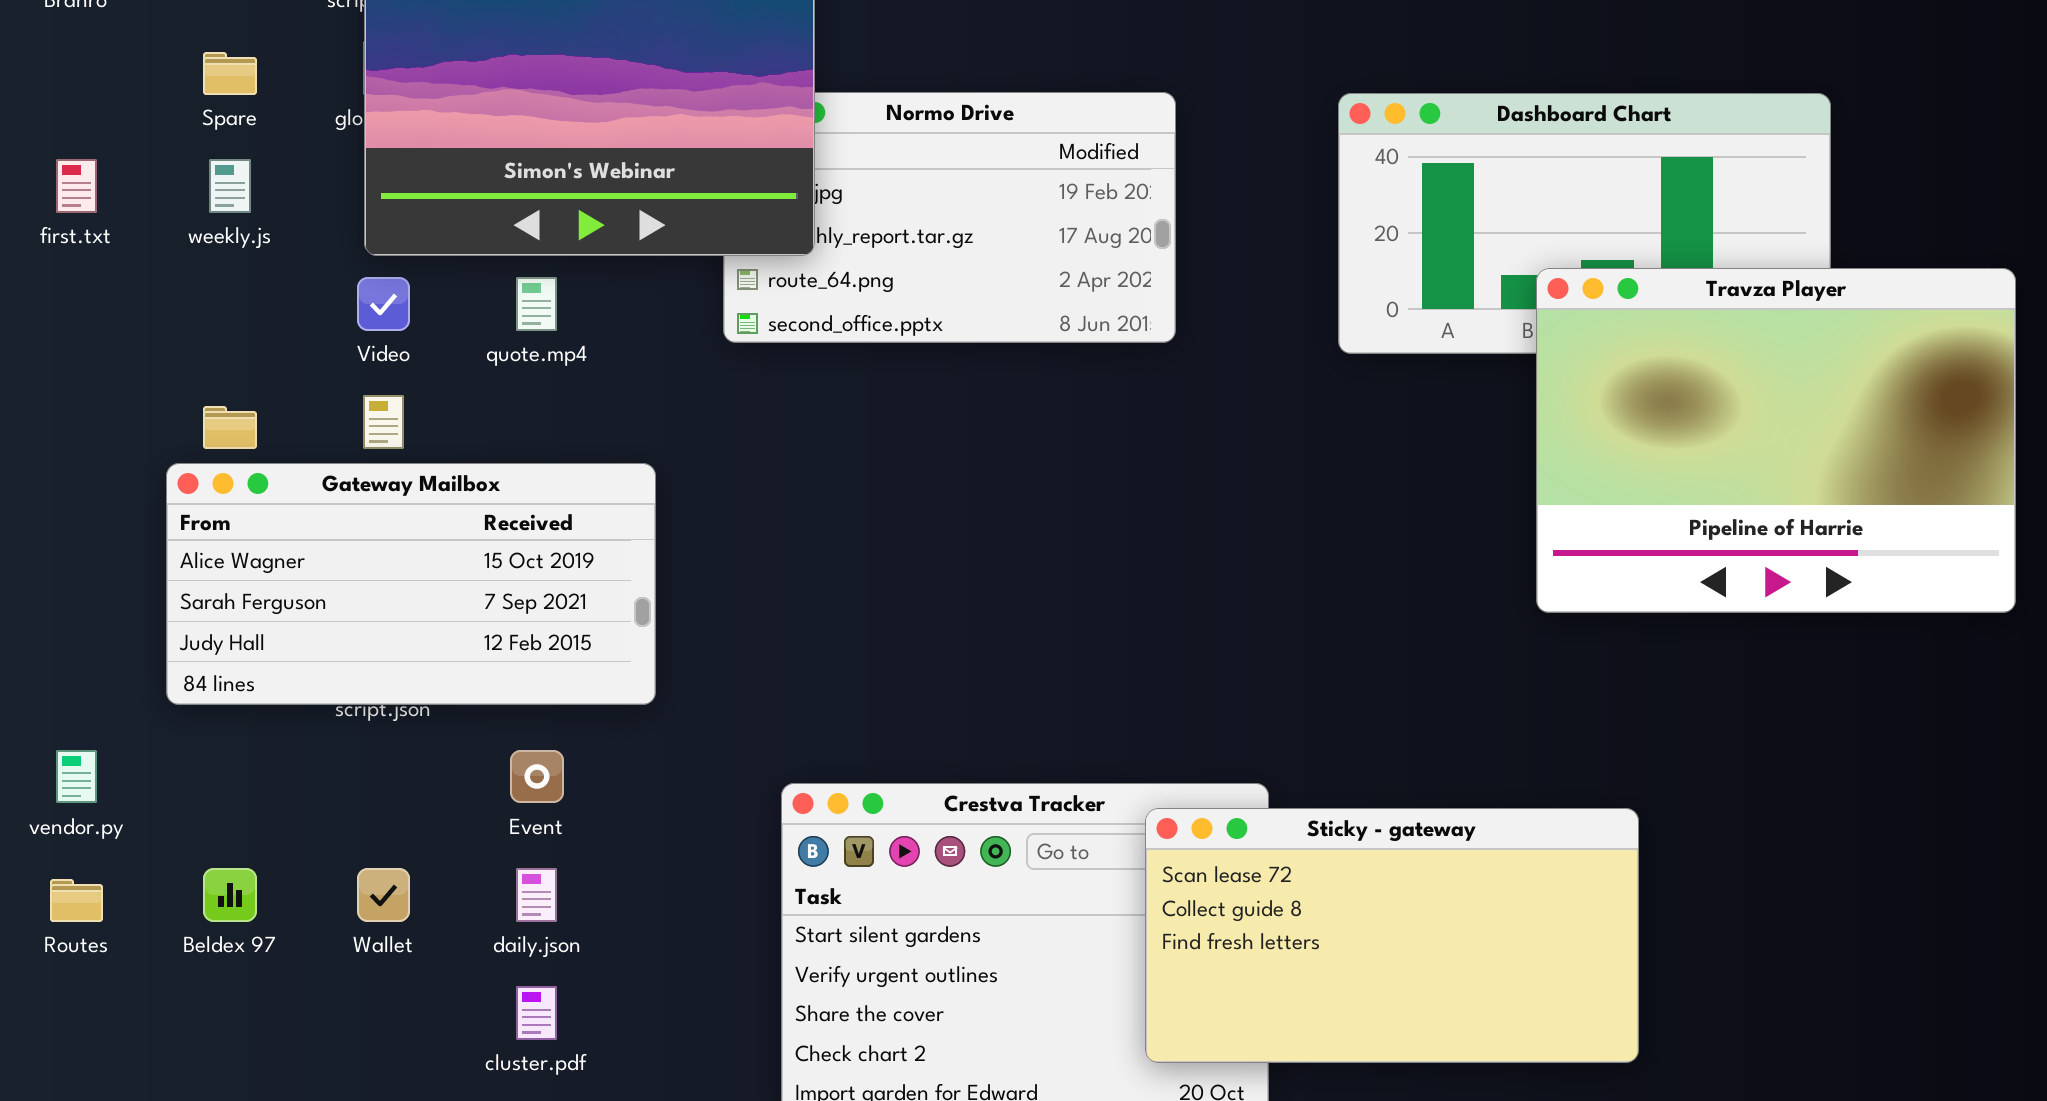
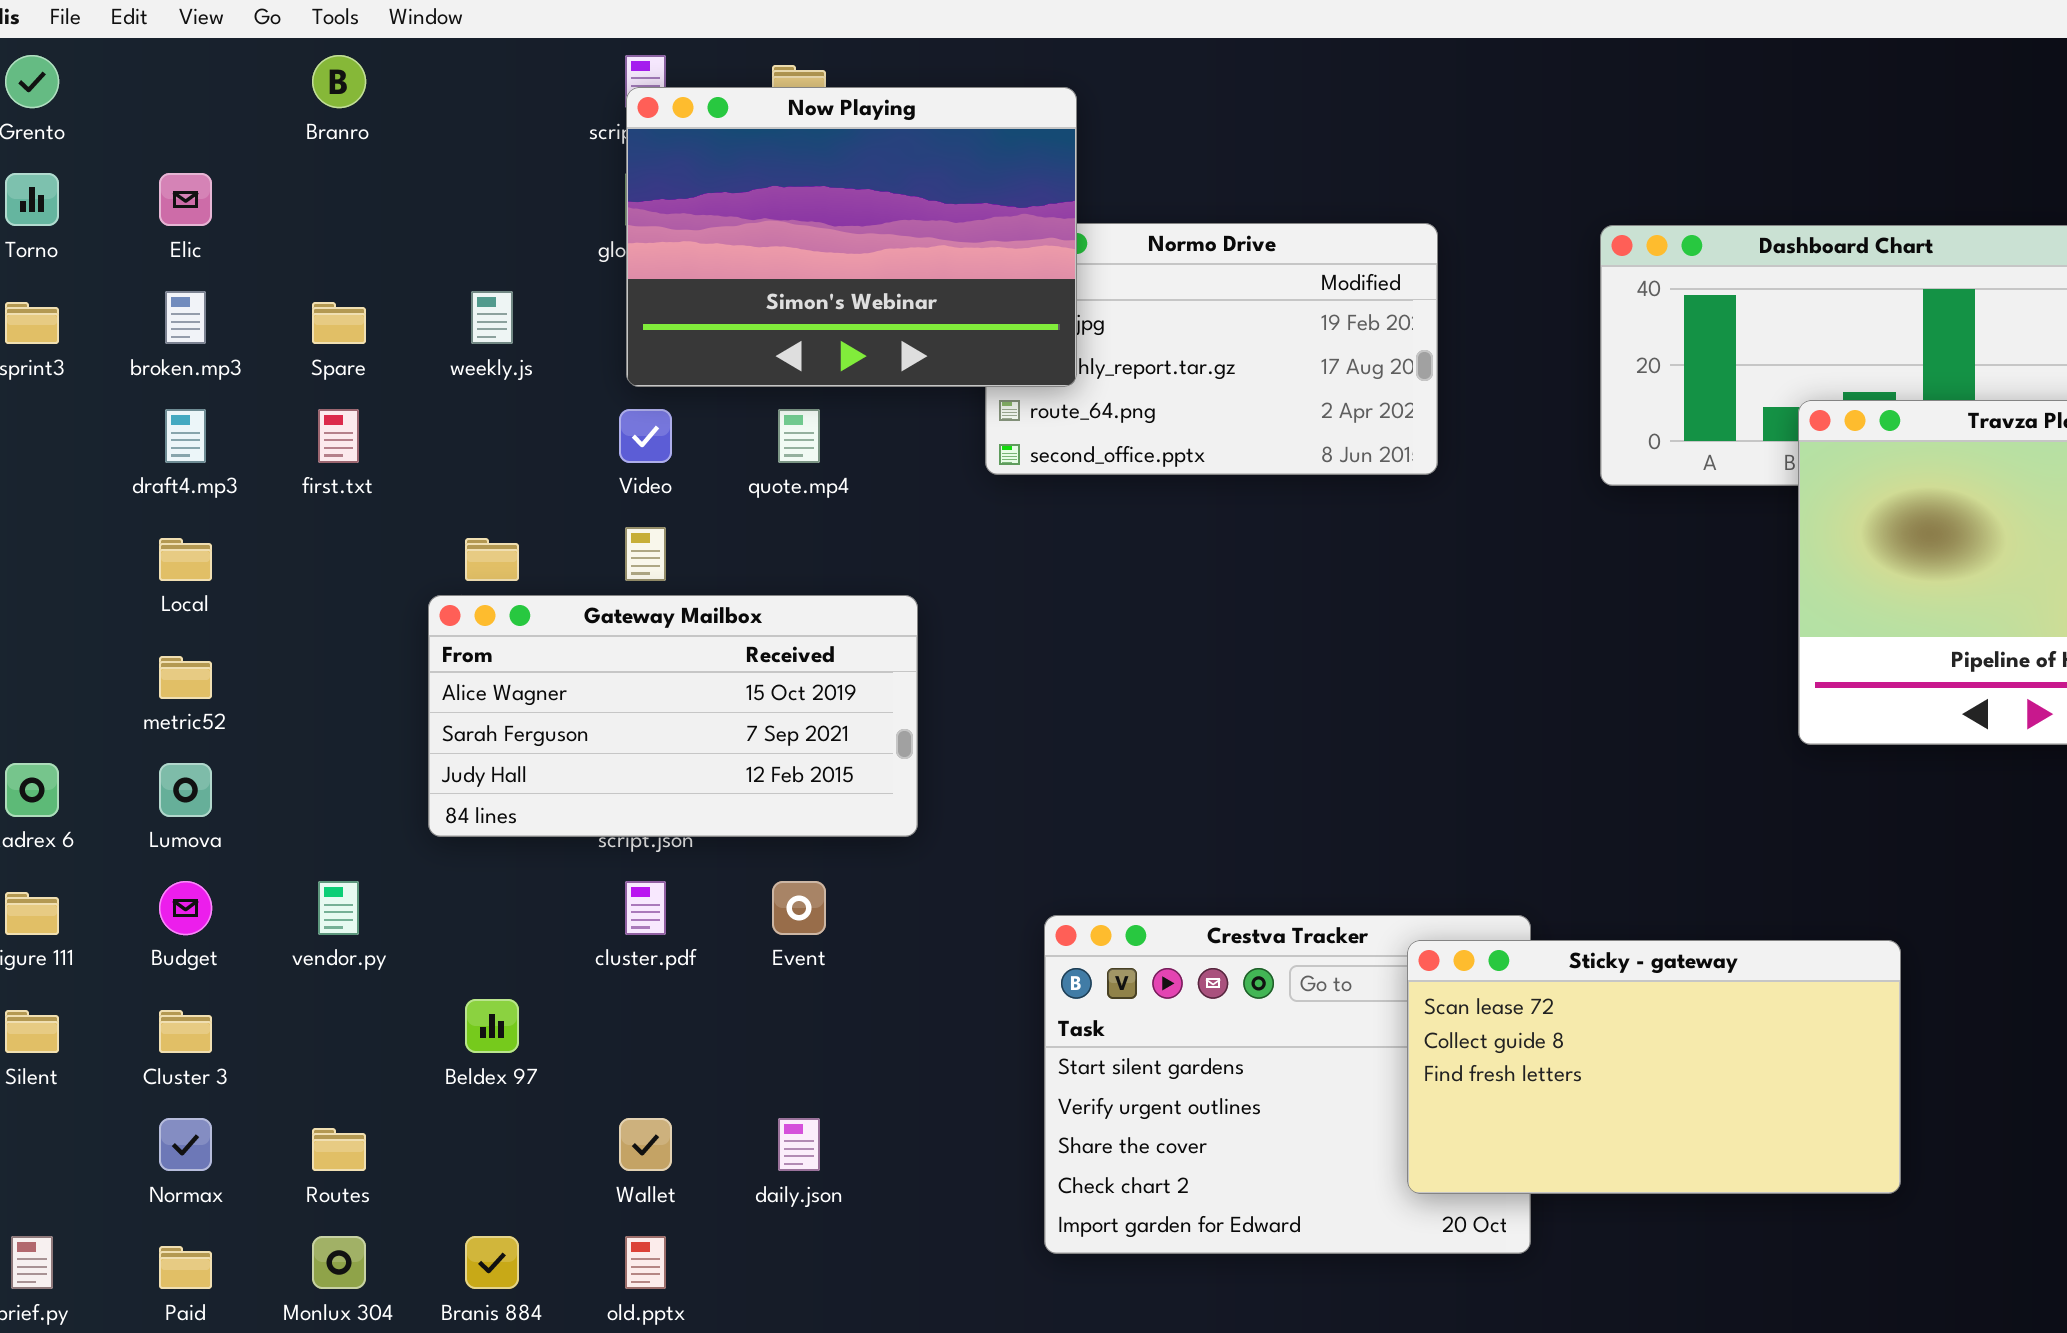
Spare: [203,52,257,95] -> [312,302,366,344], moved
first.txt: [56,159,97,213] -> [318,409,359,463], moved
Wallet: [357,868,410,922] -> [619,1118,672,1171], moved
daily.json: [516,868,557,922] -> [778,1118,820,1171], moved
Routes: [50,879,103,922] -> [312,1128,366,1171], moved
cluster.pdf: [516,986,557,1040] -> [625,881,666,935], moved

